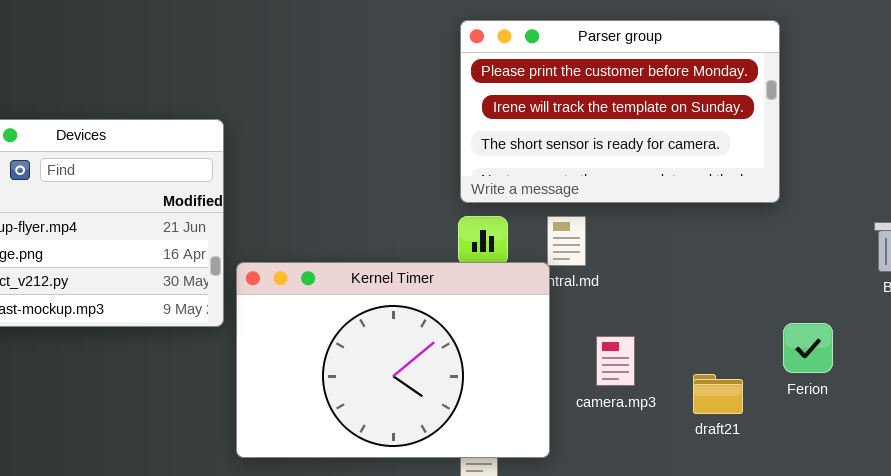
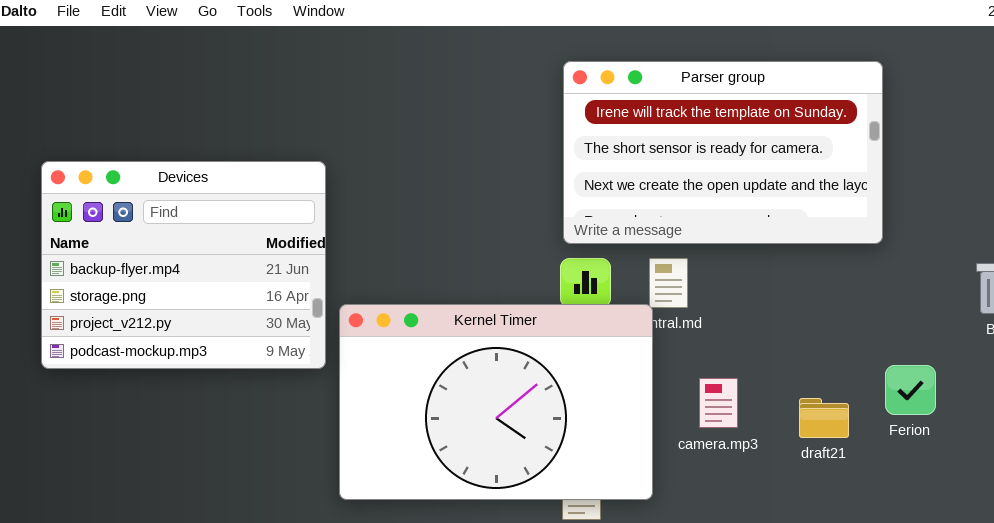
Parser group: [460,20,780,203] -> [563,61,883,244], scrolled down 1 row
draft21: [693,374,743,414] -> [799,398,849,438], moved

